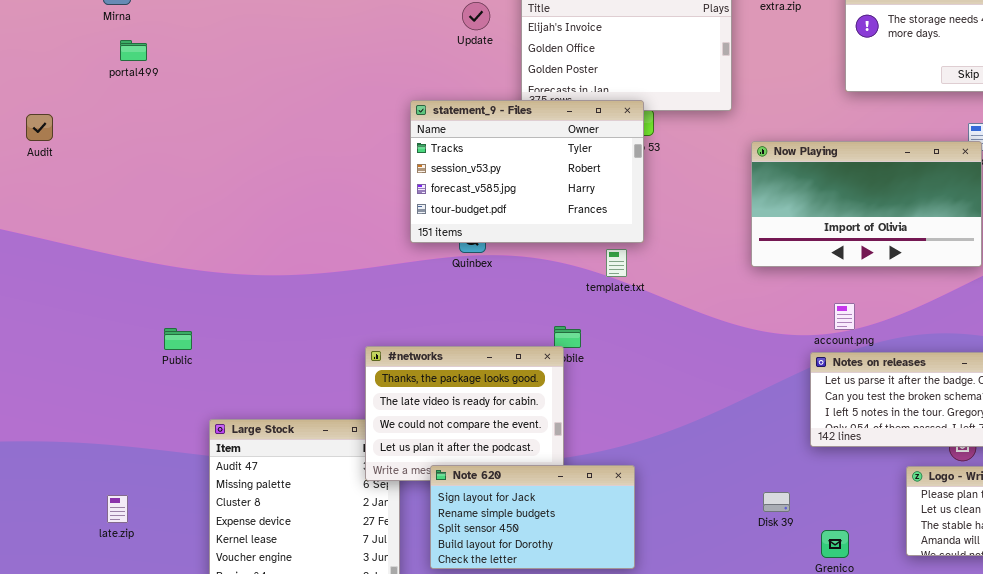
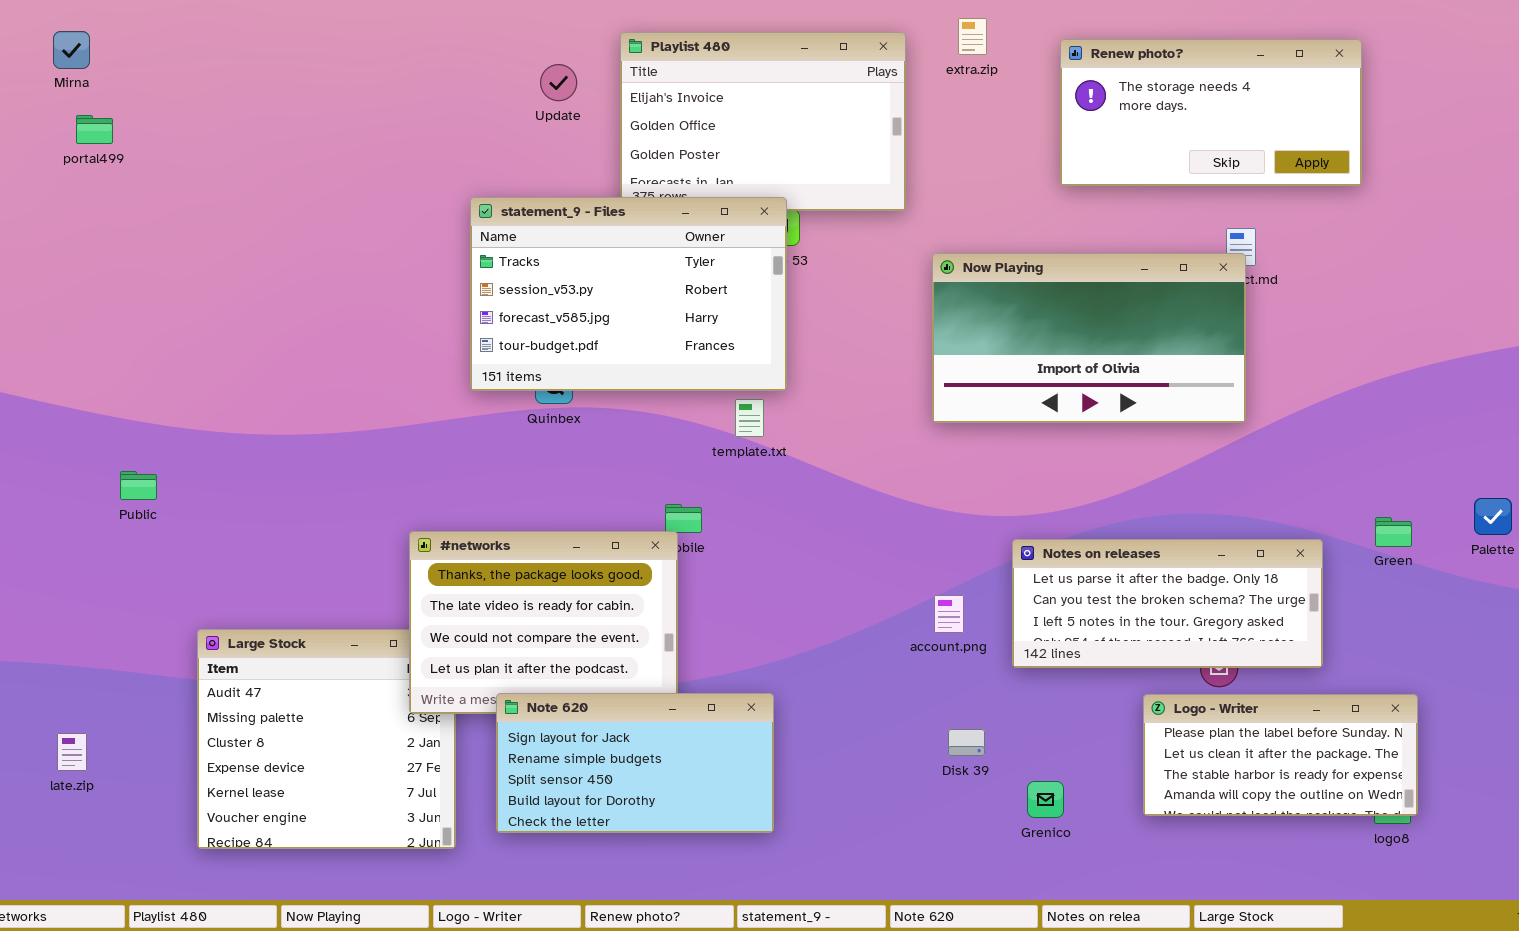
account.png: [834,303,855,330] -> [934,595,964,633], moved
Public: [164,328,192,350] -> [120,471,157,500], moved

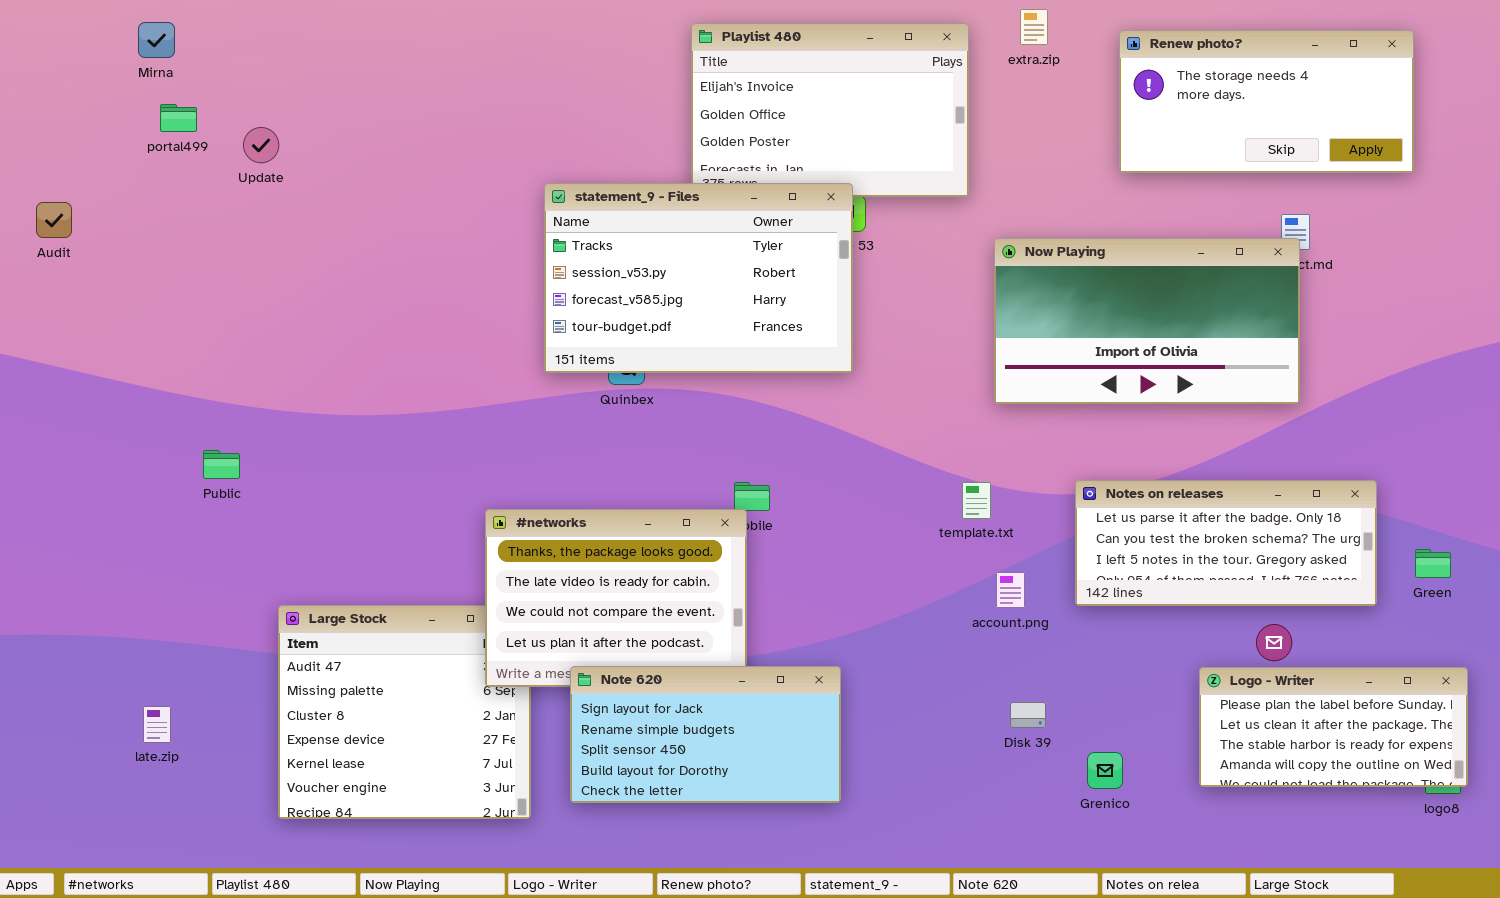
Update: [540,64,577,101] -> [243,127,279,163], moved
template.txt: [735,399,764,437] -> [962,482,991,519], moved
Green: [1375,517,1412,547] -> [1415,549,1451,578], moved
Notes on releases: [1012,539,1323,668] -> [1075,480,1377,606], moved

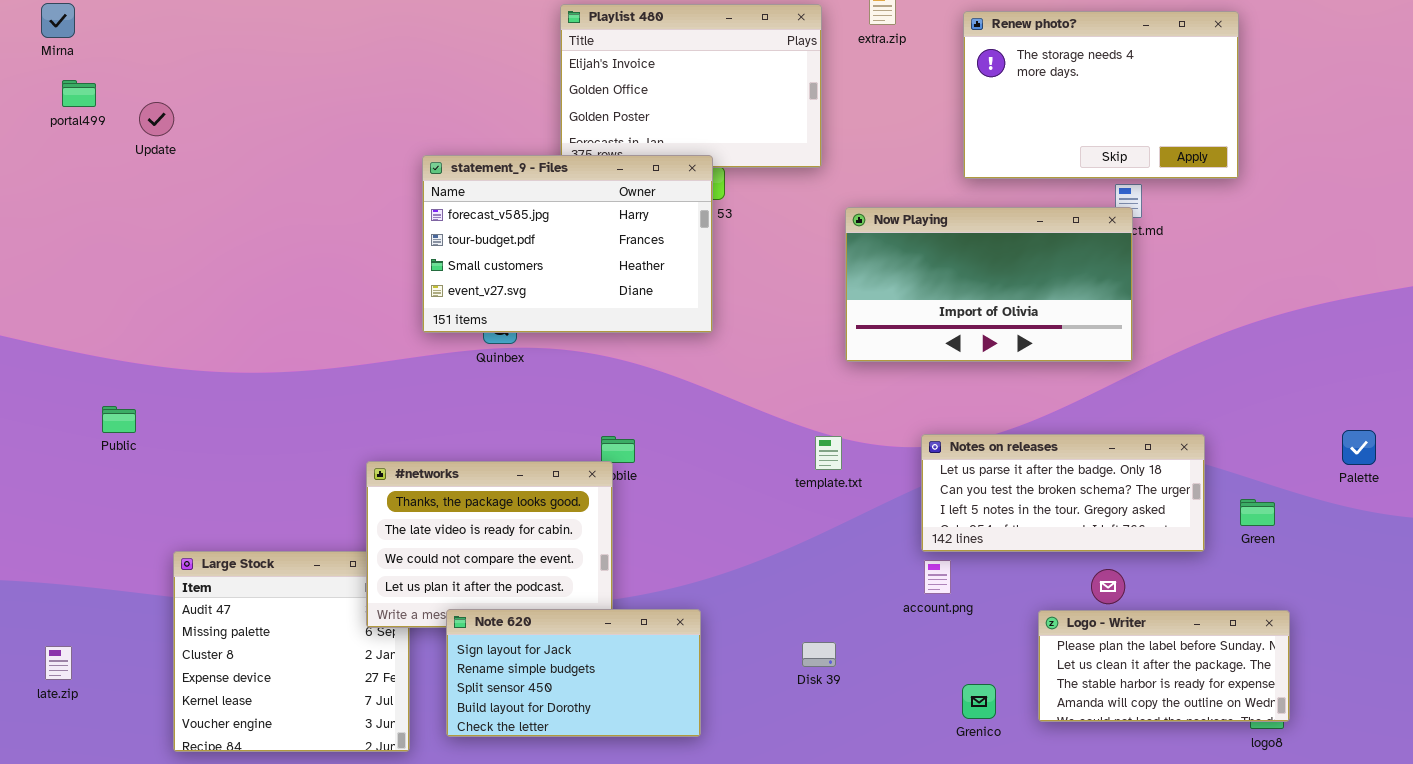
Renew photo?: [1119,30,1414,173] -> [963,11,1239,179], resized
statement_9 - Files: [544,183,853,373] -> [422,155,713,333], scrolled down 2 rows
account.png: [996,572,1025,608] -> [924,560,951,594], moved
Disk 39: [1010,702,1046,728] -> [802,642,836,667], moved
Grenico: [1087,752,1123,789] -> [962,684,996,719], moved

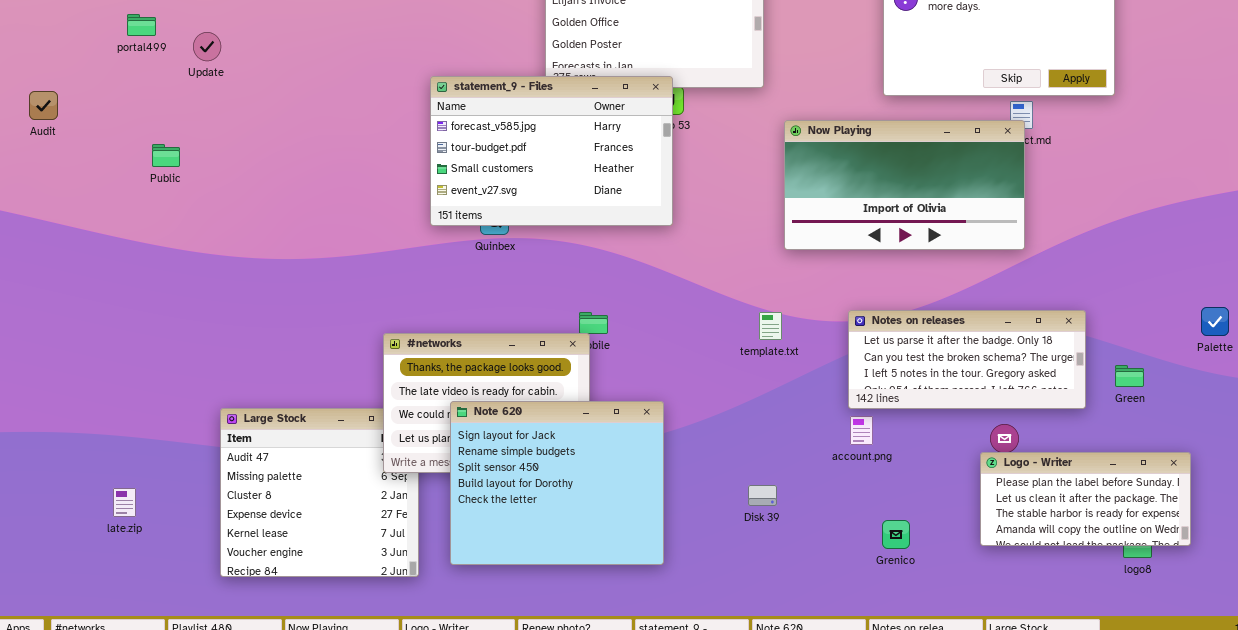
Public: [102,406,136,433] -> [152,144,180,167], moved
Note 620: [446,609,701,737] -> [450,401,664,565], resized
Logo - Writer: [1038,610,1290,722] -> [980,452,1191,546], moved

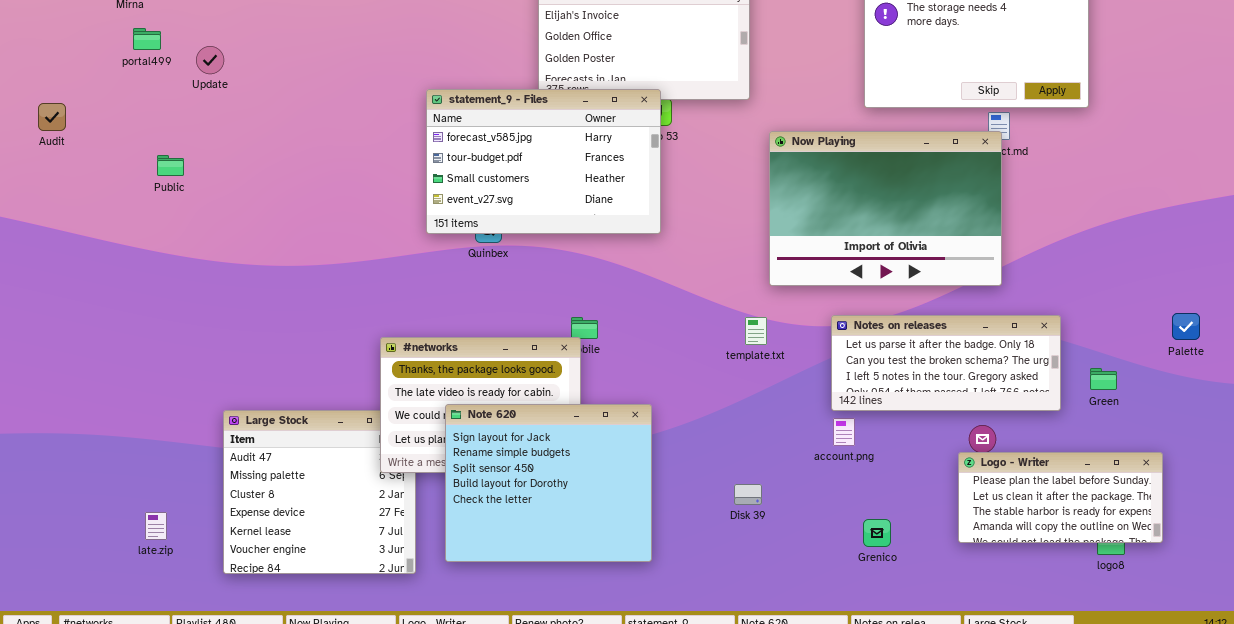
Now Playing: [784,120,1025,250] -> [769,131,1002,286], resized
late.zip: [113,488,136,517] -> [145,512,167,540], moved

